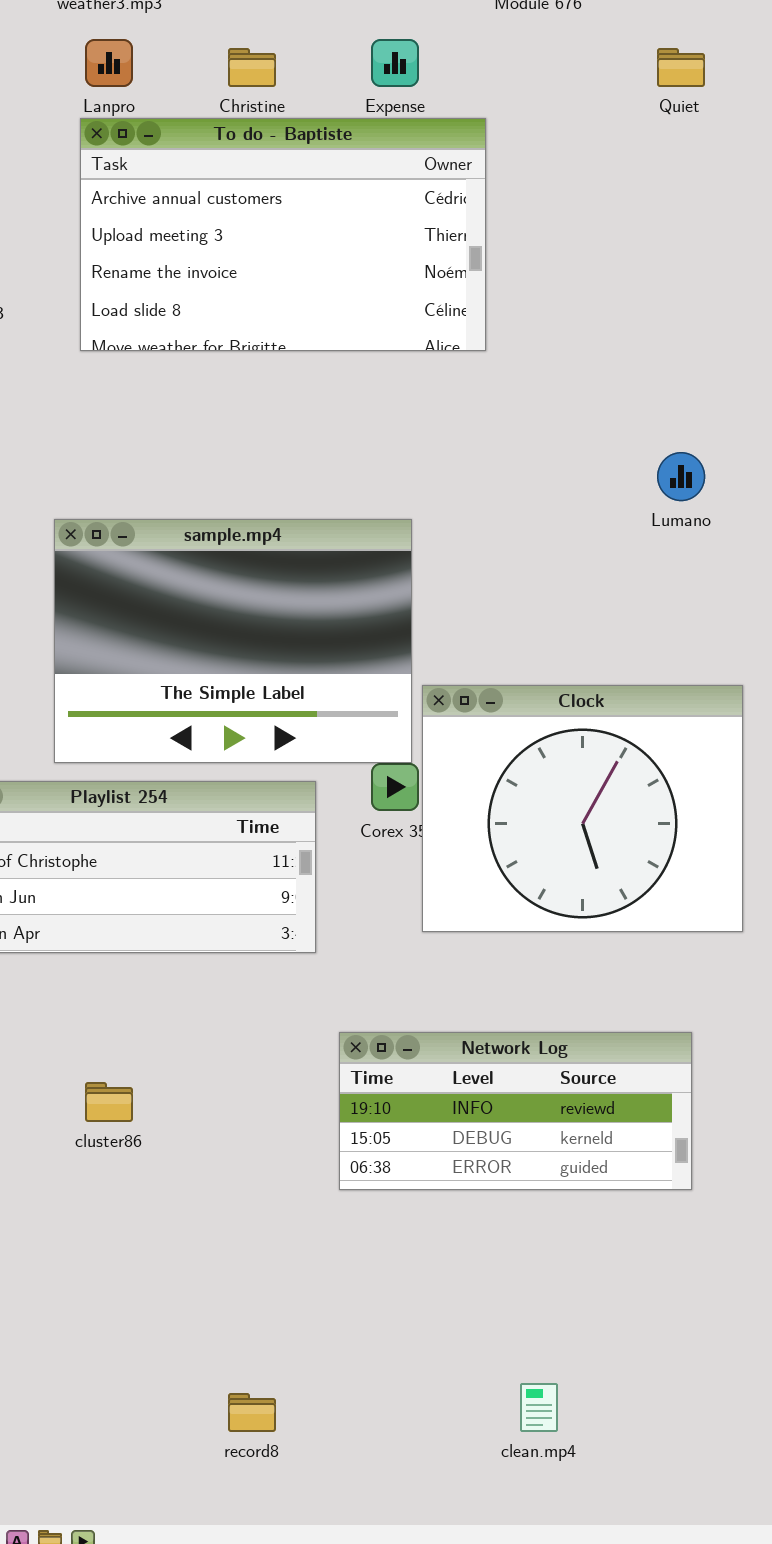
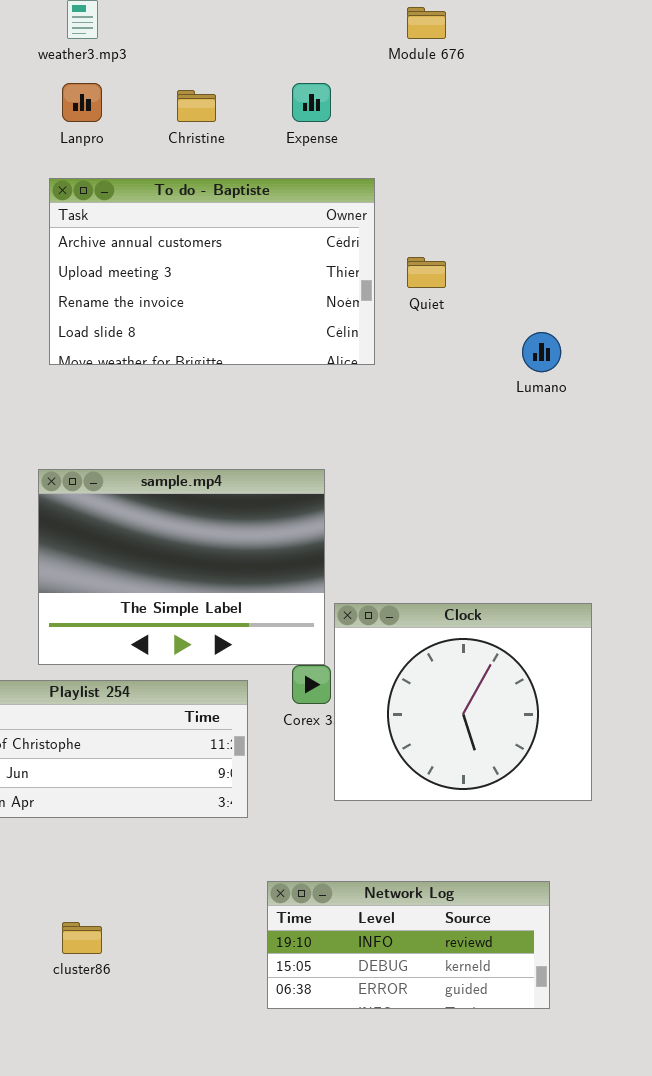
Quiet: [657,48,705,87] -> [407,257,446,288], moved
To do - Baptiste: [80,118,486,351] -> [49,178,375,365], moved
Lumano: [657,452,705,501] -> [522,332,561,372], moved

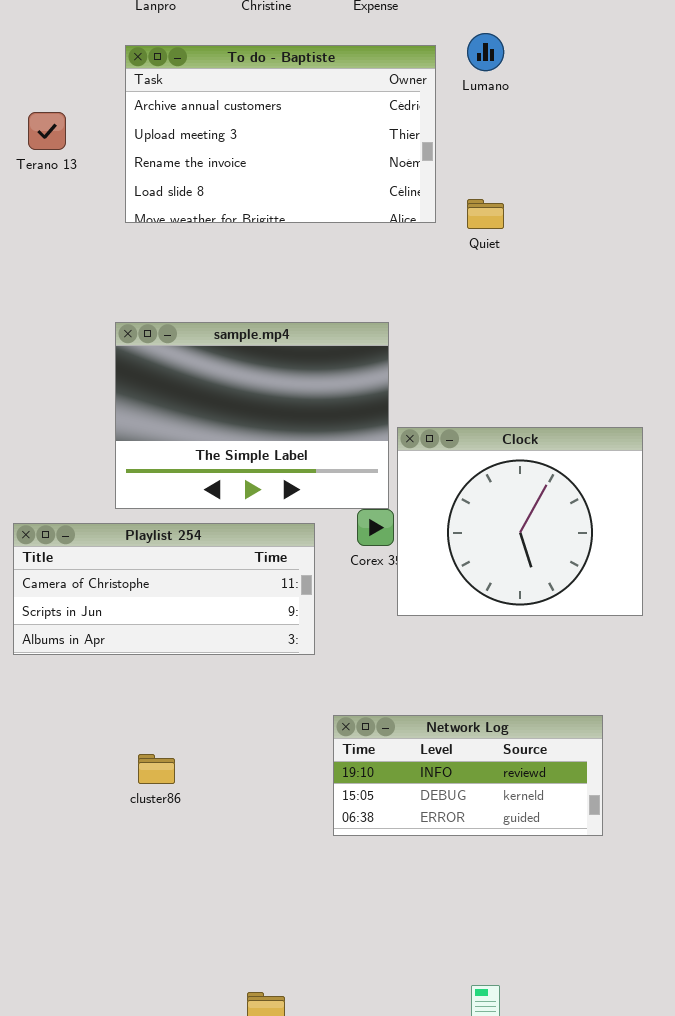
Quiet: [407,257,446,288] -> [467,199,504,229], moved
Lumano: [522,332,561,372] -> [467,33,504,71], moved
Clock: [334,603,592,801] -> [397,427,643,616], moved

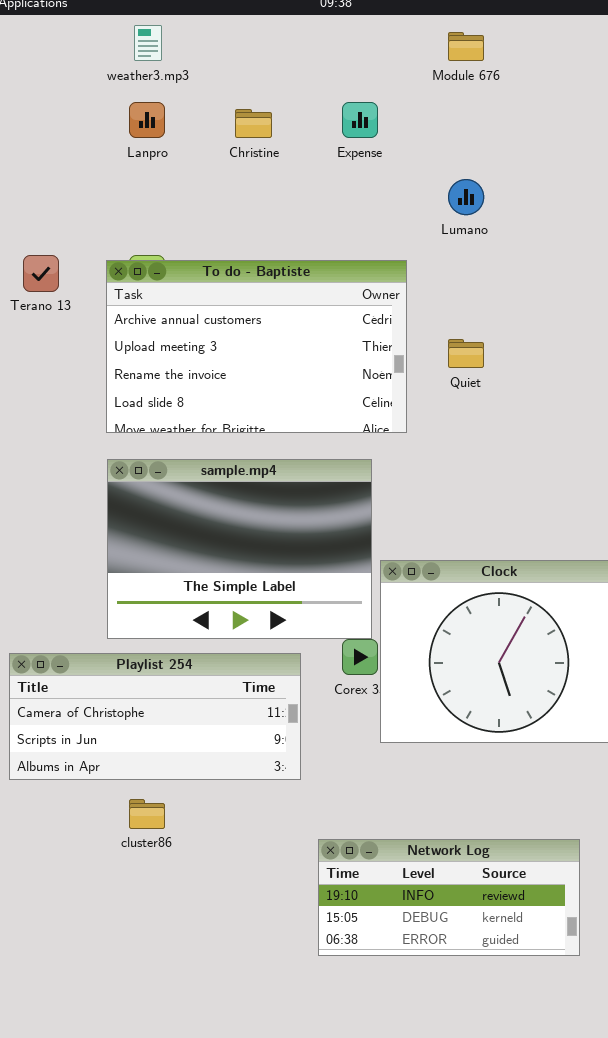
To do - Baptiste: [125,45,436,223] -> [106,260,407,433], moved
cluster86: [138,754,175,784] -> [129,799,165,829], moved

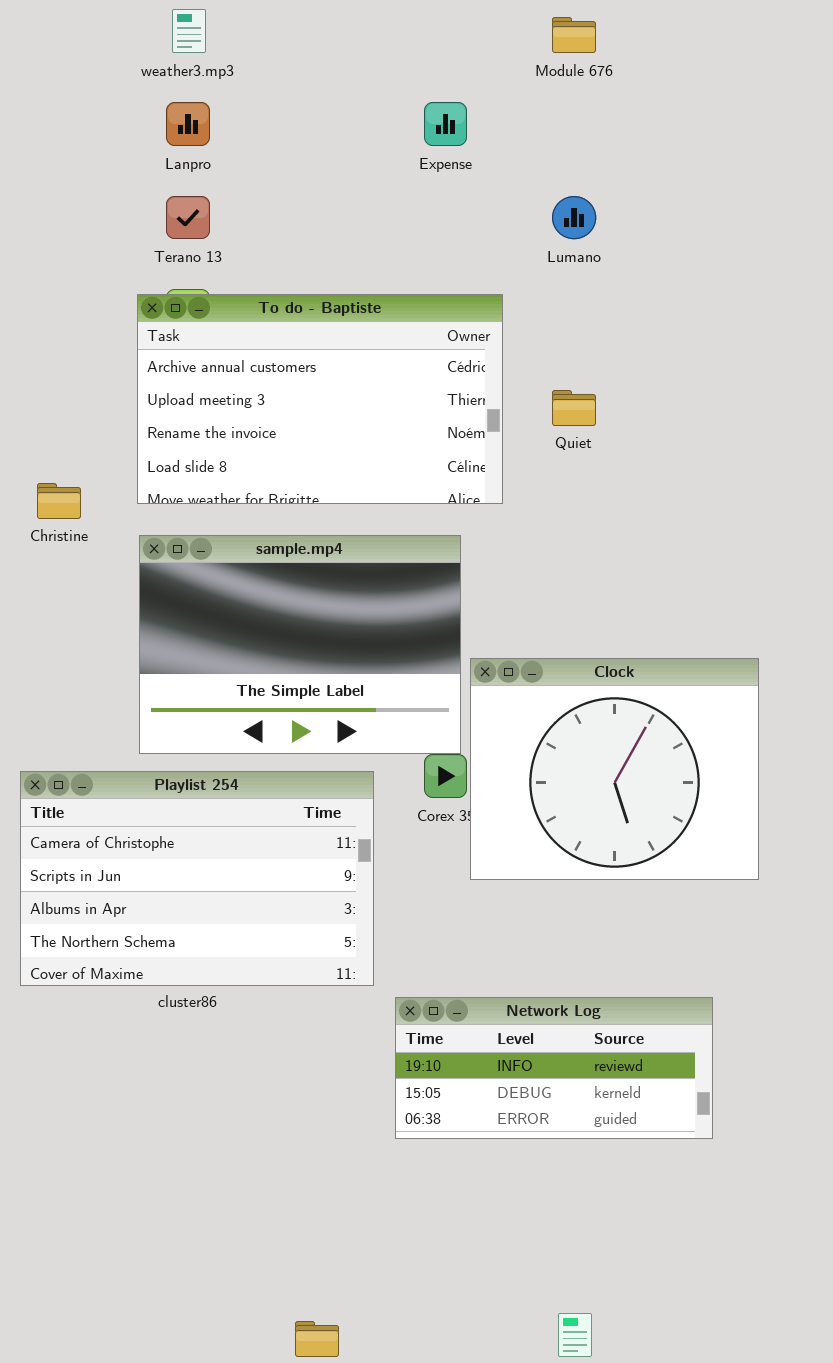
Christine: [235,109,272,138] -> [37,483,81,519], moved
Terano 13: [23,255,59,292] -> [166,196,210,239], moved
Playlist 254: [9,653,301,780] -> [20,771,374,986], resized

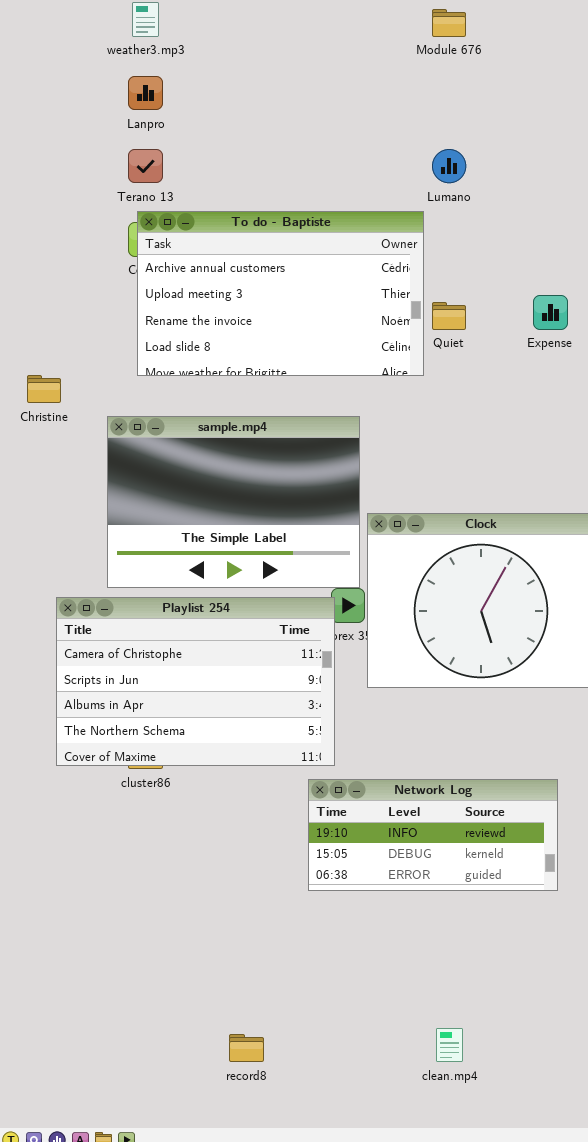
Expense: [424,102,467,146] -> [533,295,568,330], moved
To do - Baptiste: [137,294,503,504] -> [137,211,424,376], moved
Playlist 254: [20,771,374,986] -> [56,597,335,766], moved

